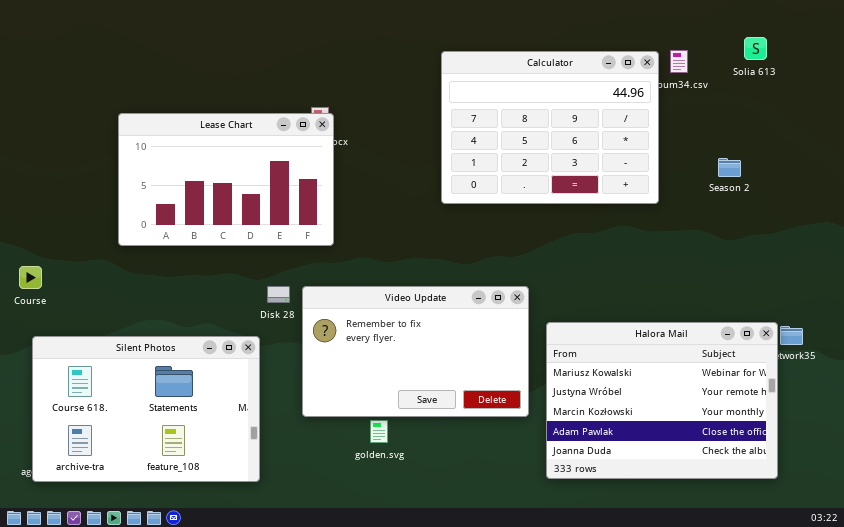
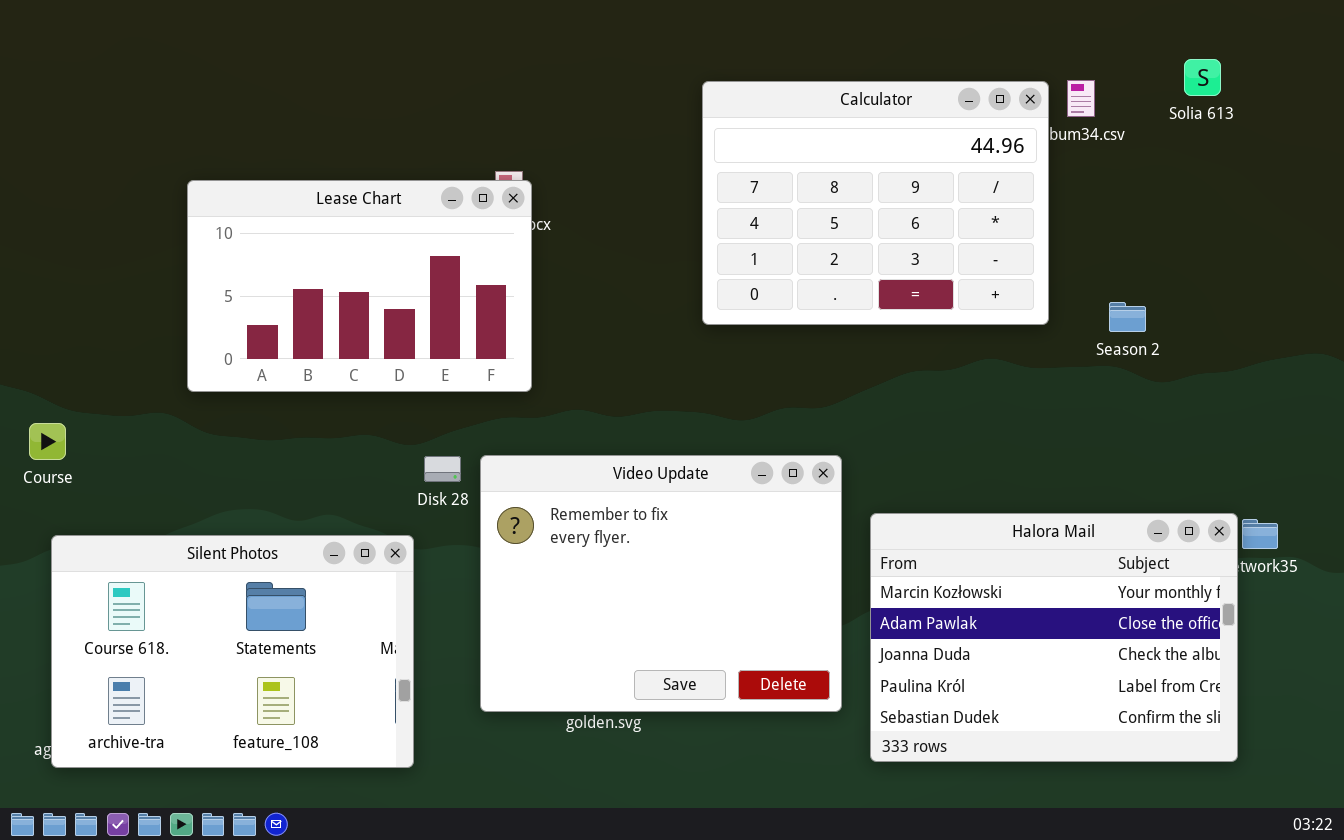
Season 2: [718,158,741,177] -> [1109,302,1146,332], moved
Video Update: [302,286,529,417] -> [480,455,842,712], resized
Halora Mail: [546,322,778,479] -> [870,513,1238,762], scrolled down 2 rows

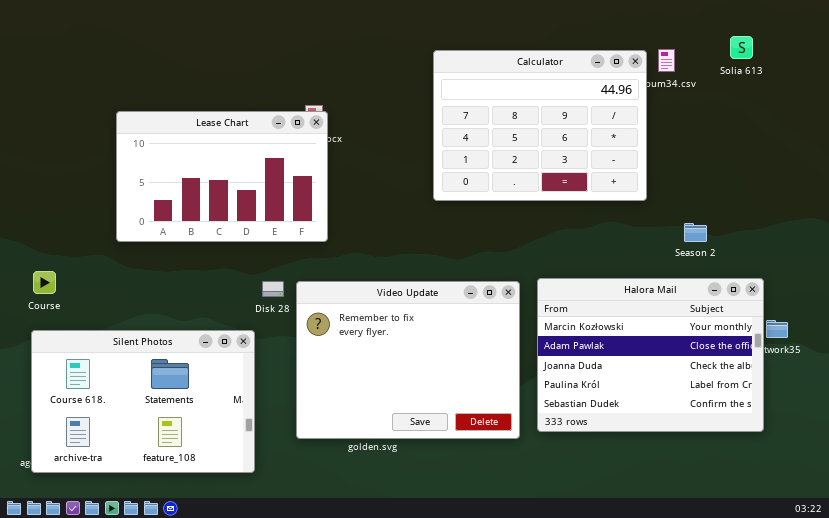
Season 2: [1109,302,1146,332] -> [684,223,707,242], moved
Course: [29,423,66,460] -> [33,271,56,294], moved
Halora Mail: [870,513,1238,762] -> [537,278,764,432], moved

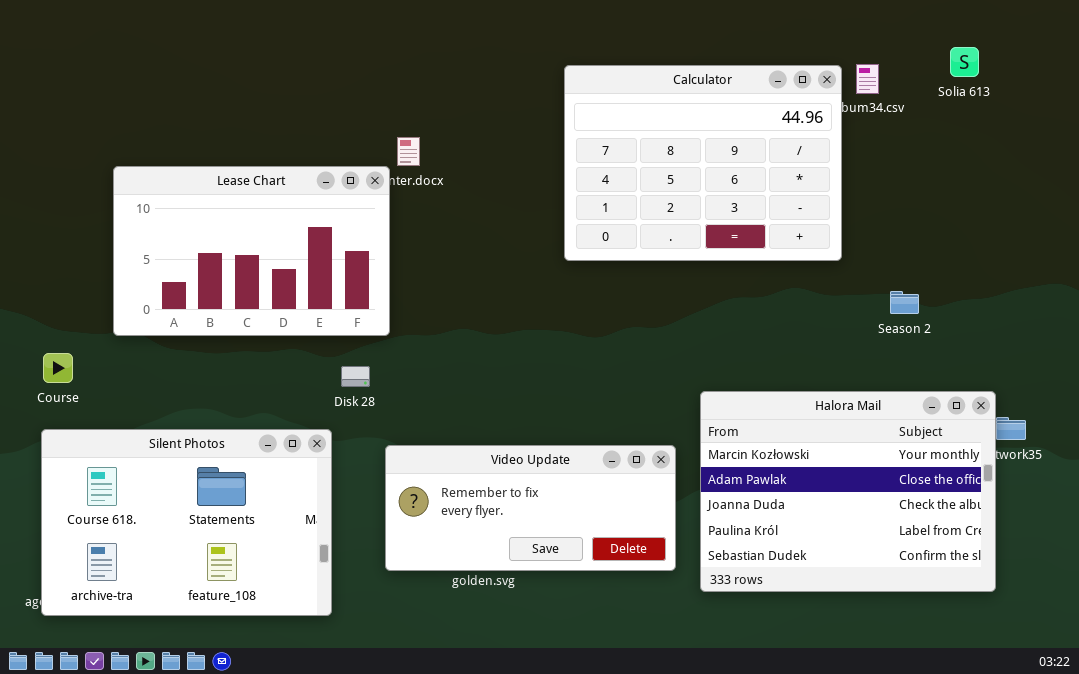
Lease Chart: [116,111,328,242] -> [113,166,390,336], moved
Halora Mail: [537,278,764,432] -> [700,391,996,592], moved
Video Update: [296,281,520,439] -> [385,445,676,571], resized

